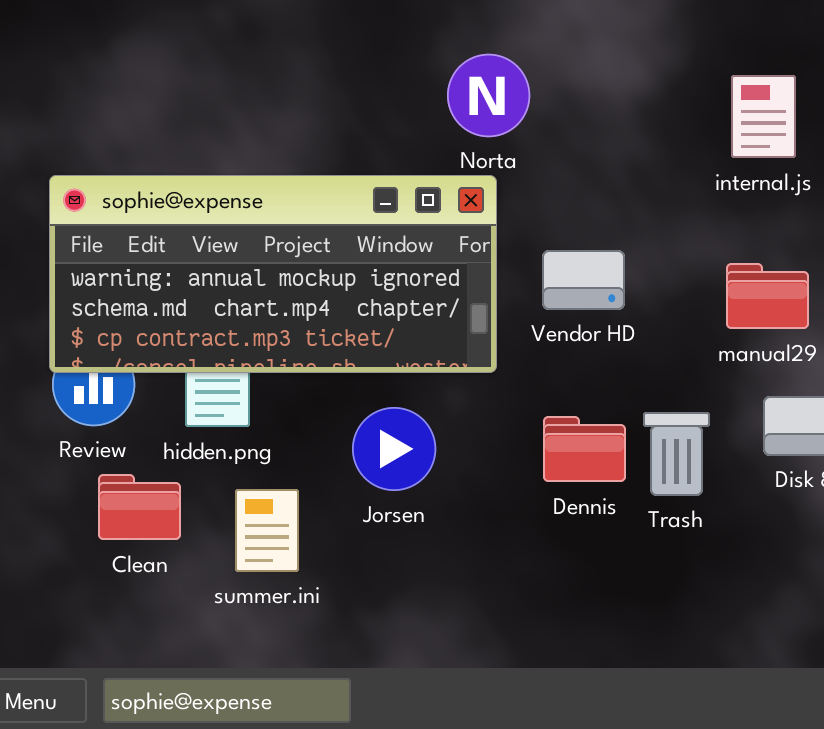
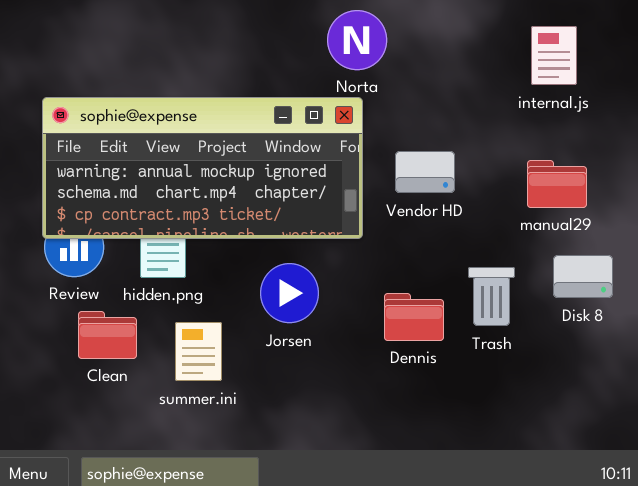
Dennis: [543,416,626,482] -> [384,293,444,341], moved

